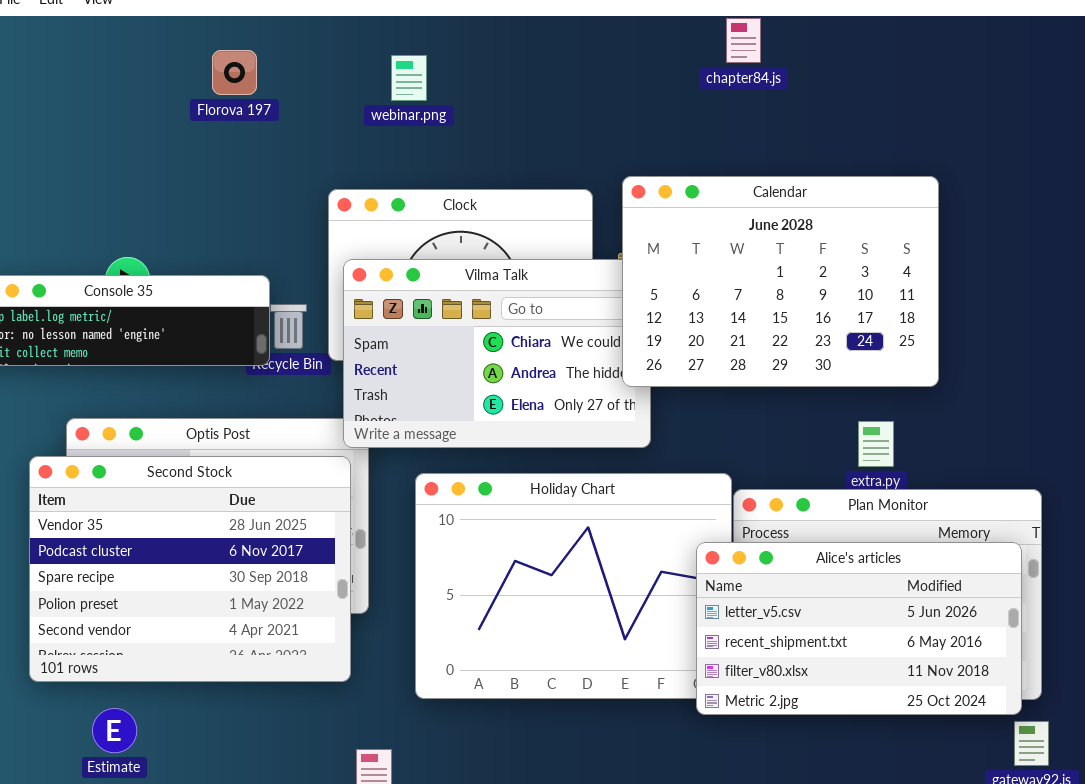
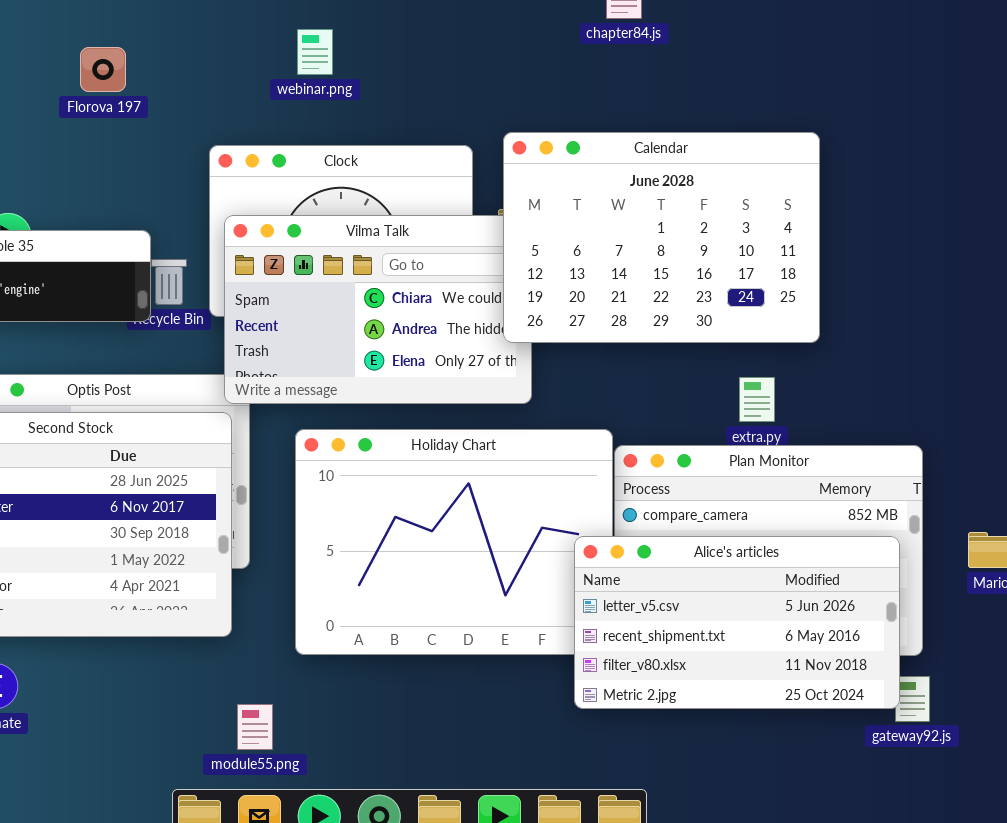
Florova 197: [212,50,257,95] -> [80,47,126,92], moved
webinar.png: [391,55,427,101] -> [297,29,333,75], moved
Alice's articles: [696,542,1022,715] -> [574,536,900,709], moved

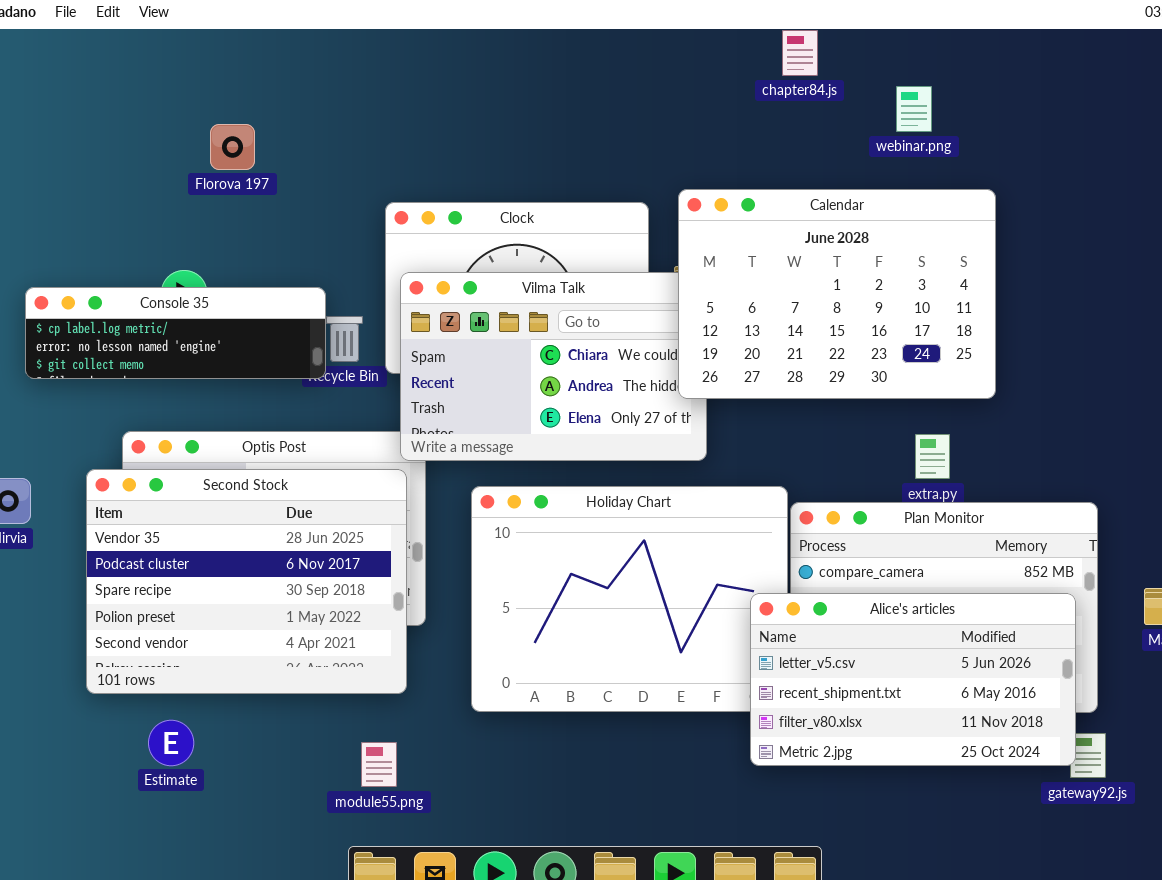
webinar.png: [297,29,333,75] -> [896,86,932,132], moved
Florova 197: [80,47,126,92] -> [210,124,255,170], moved
module55.png: [237,704,273,750] -> [361,742,397,787], moved

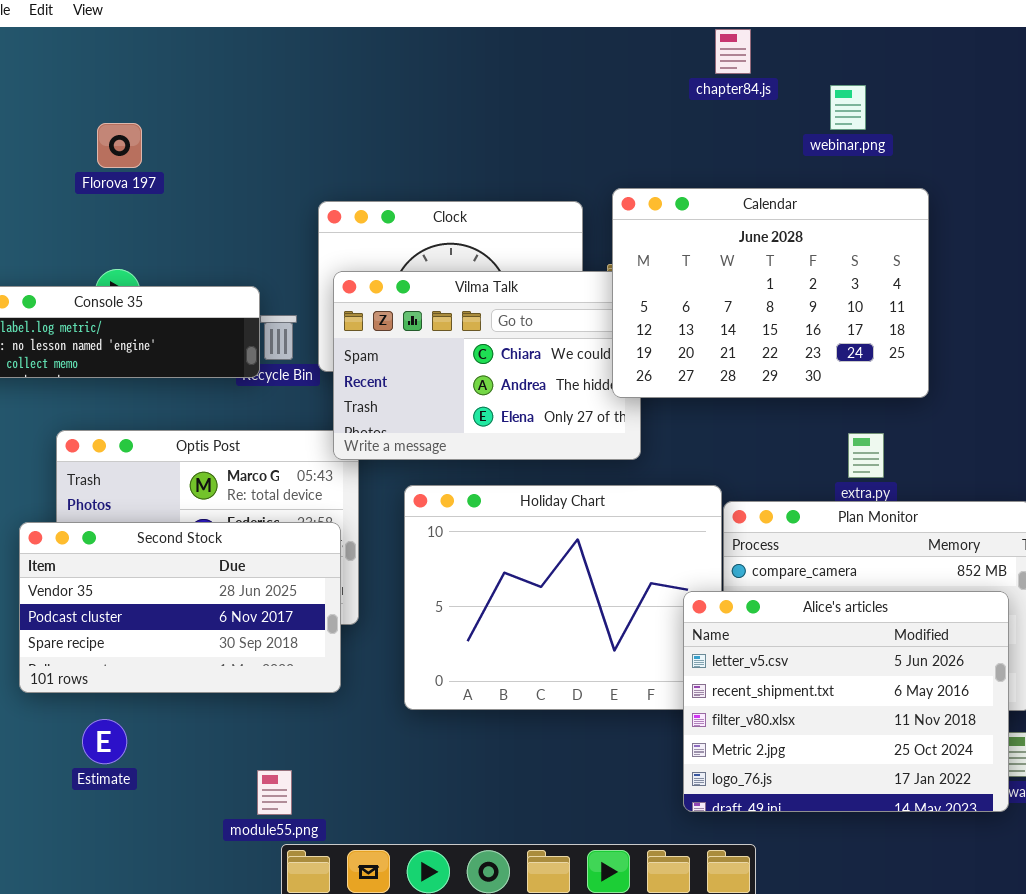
Florova 197: [210,124,255,170] -> [97,123,142,168], moved
Second Stock: [86,469,407,694] -> [19,522,341,693], resized
Alice's articles: [750,593,1076,766] -> [683,591,1009,812], resized
module55.png: [361,742,397,787] -> [257,770,292,815], moved

